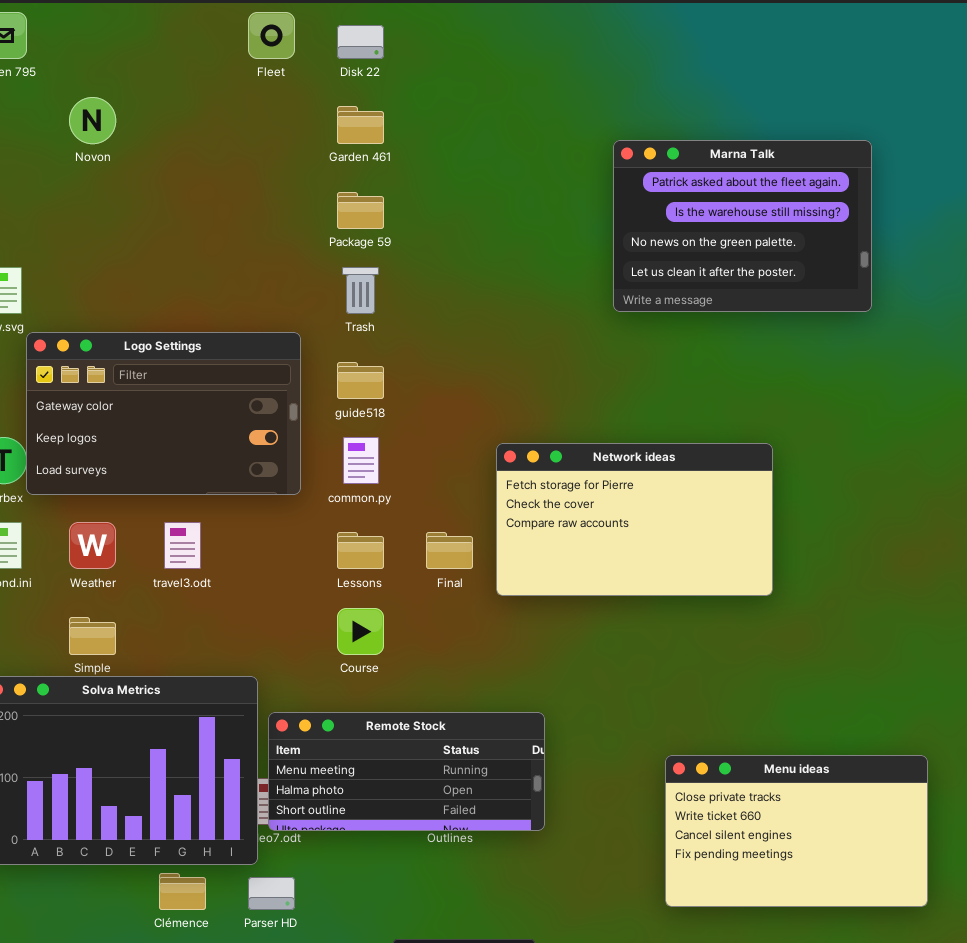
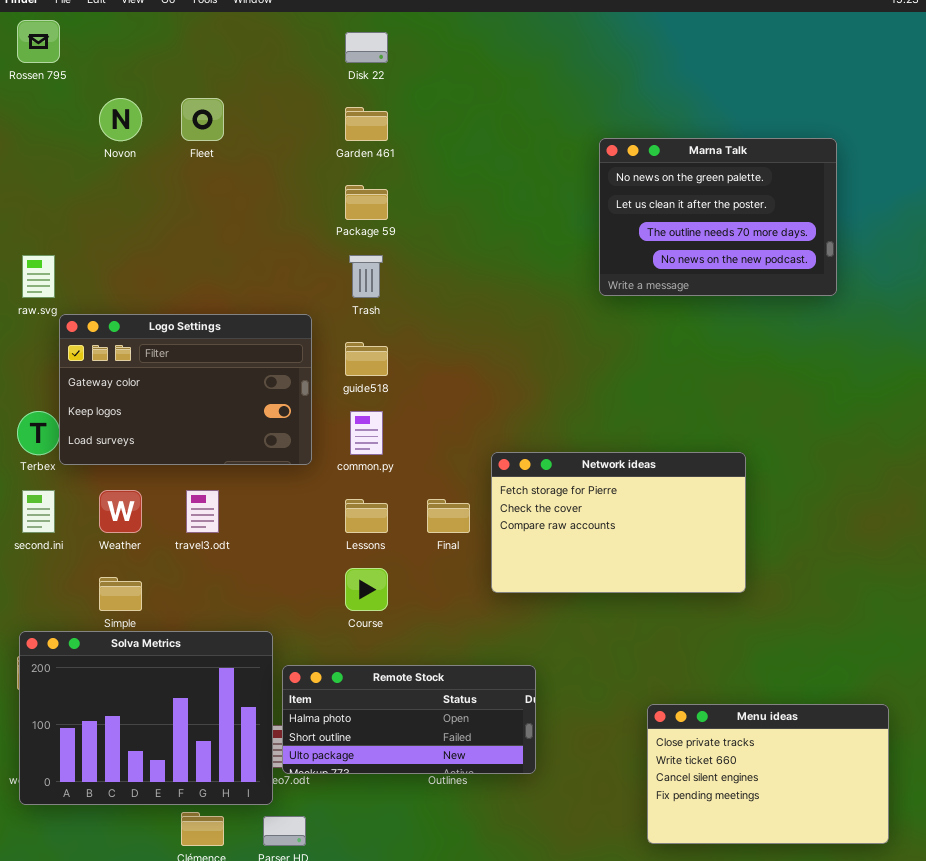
Fleet: [248,12,295,59] -> [181,98,224,141], moved
Marna Talk: [613,140,872,312] -> [599,138,837,296], scrolled down 2 rows
Network ideas: [496,443,773,596] -> [491,452,746,593], moved
Remote Stock: [268,712,545,831] -> [282,665,536,774], scrolled down 1 row

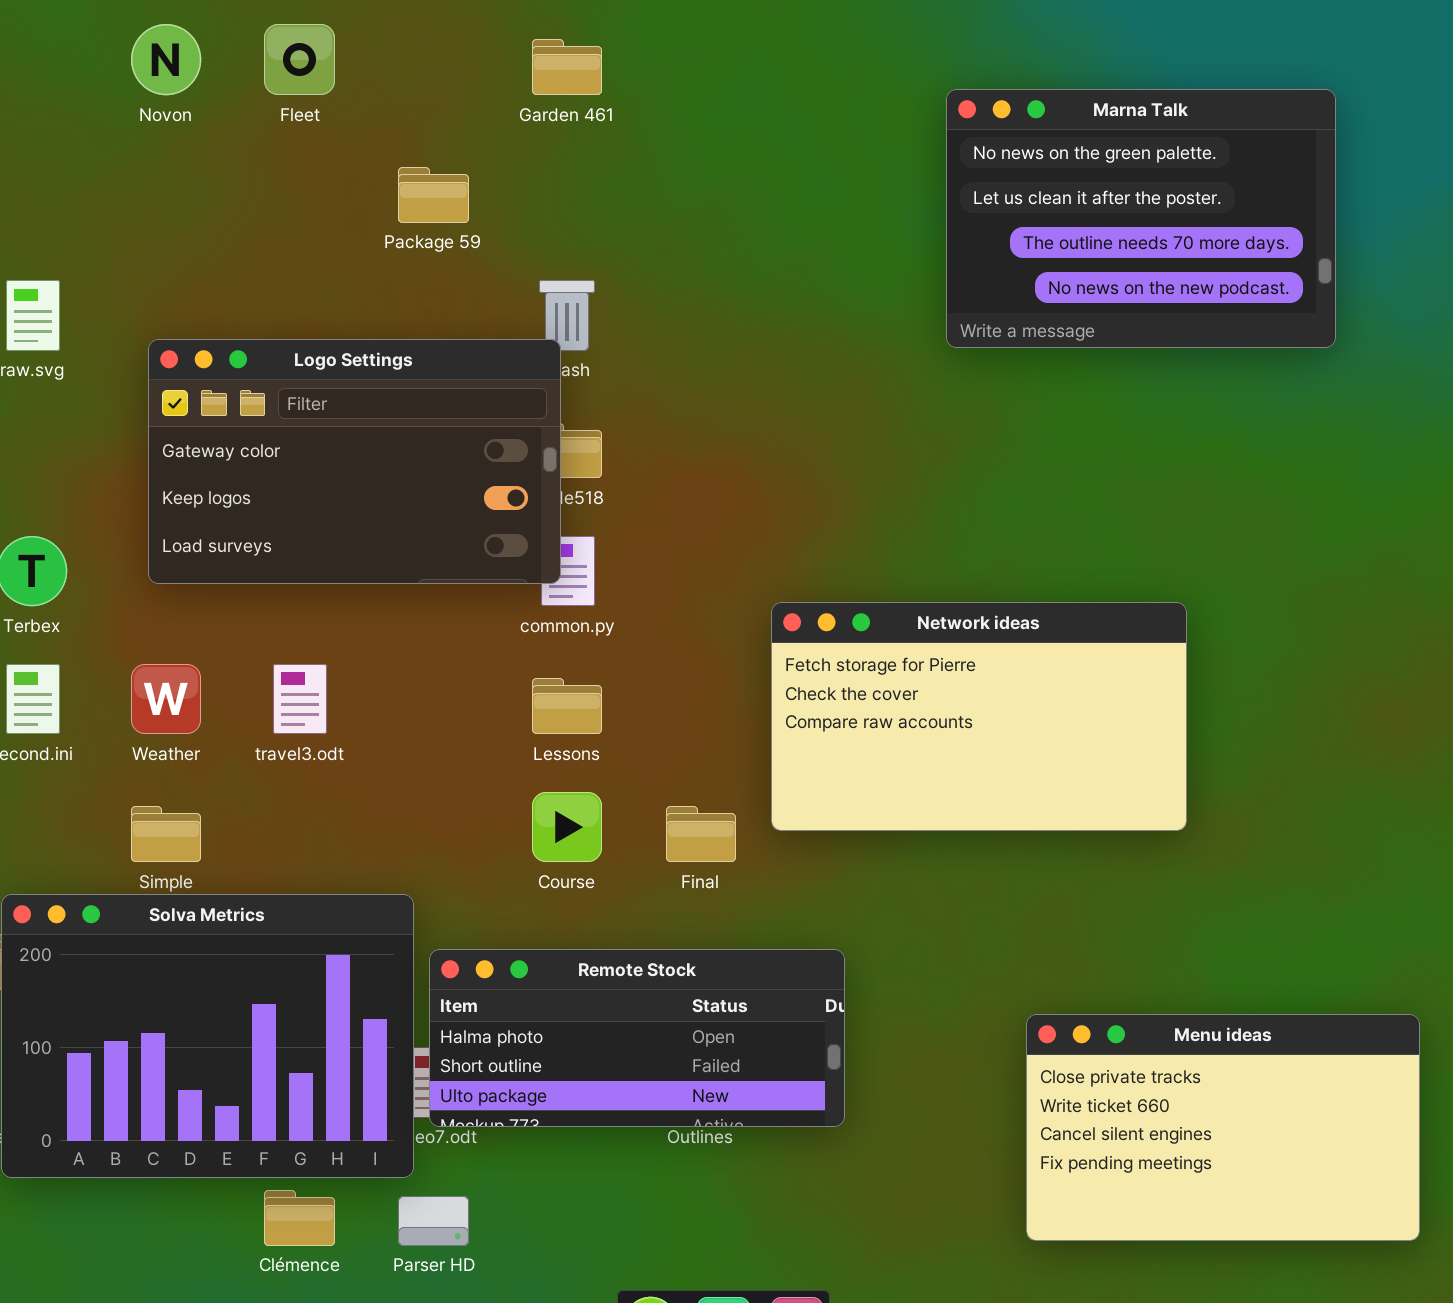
Package 59: [345,185,388,220] -> [398,167,469,223], moved
Logo Settings: [59,314,312,465] -> [148,339,561,584], moved
Final: [427,499,470,533] -> [666,806,736,862], moved

